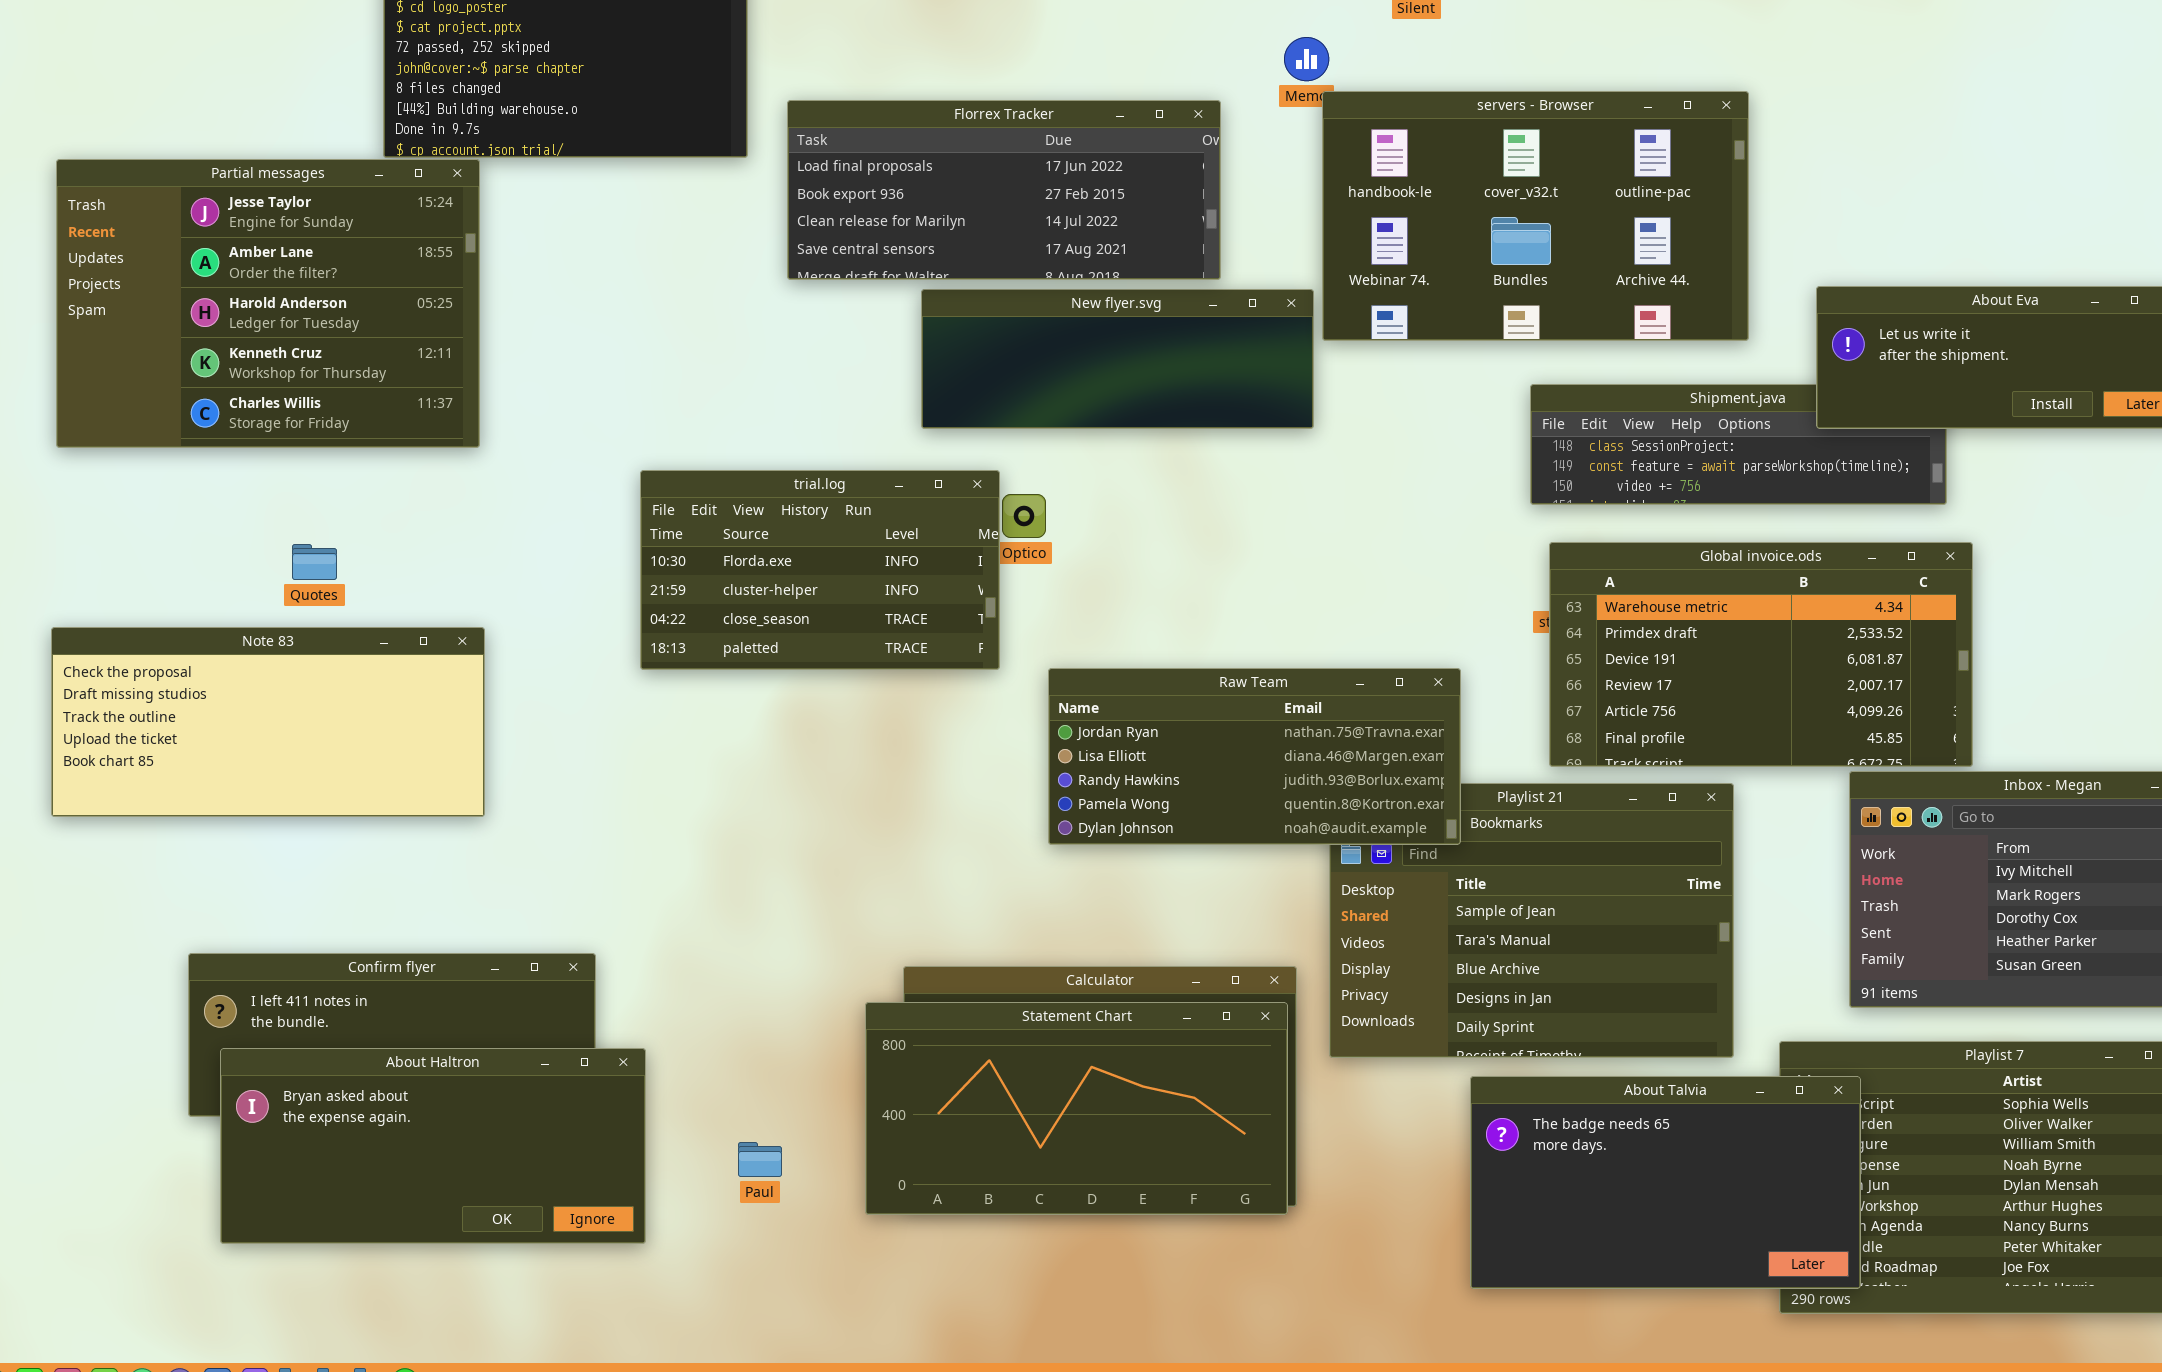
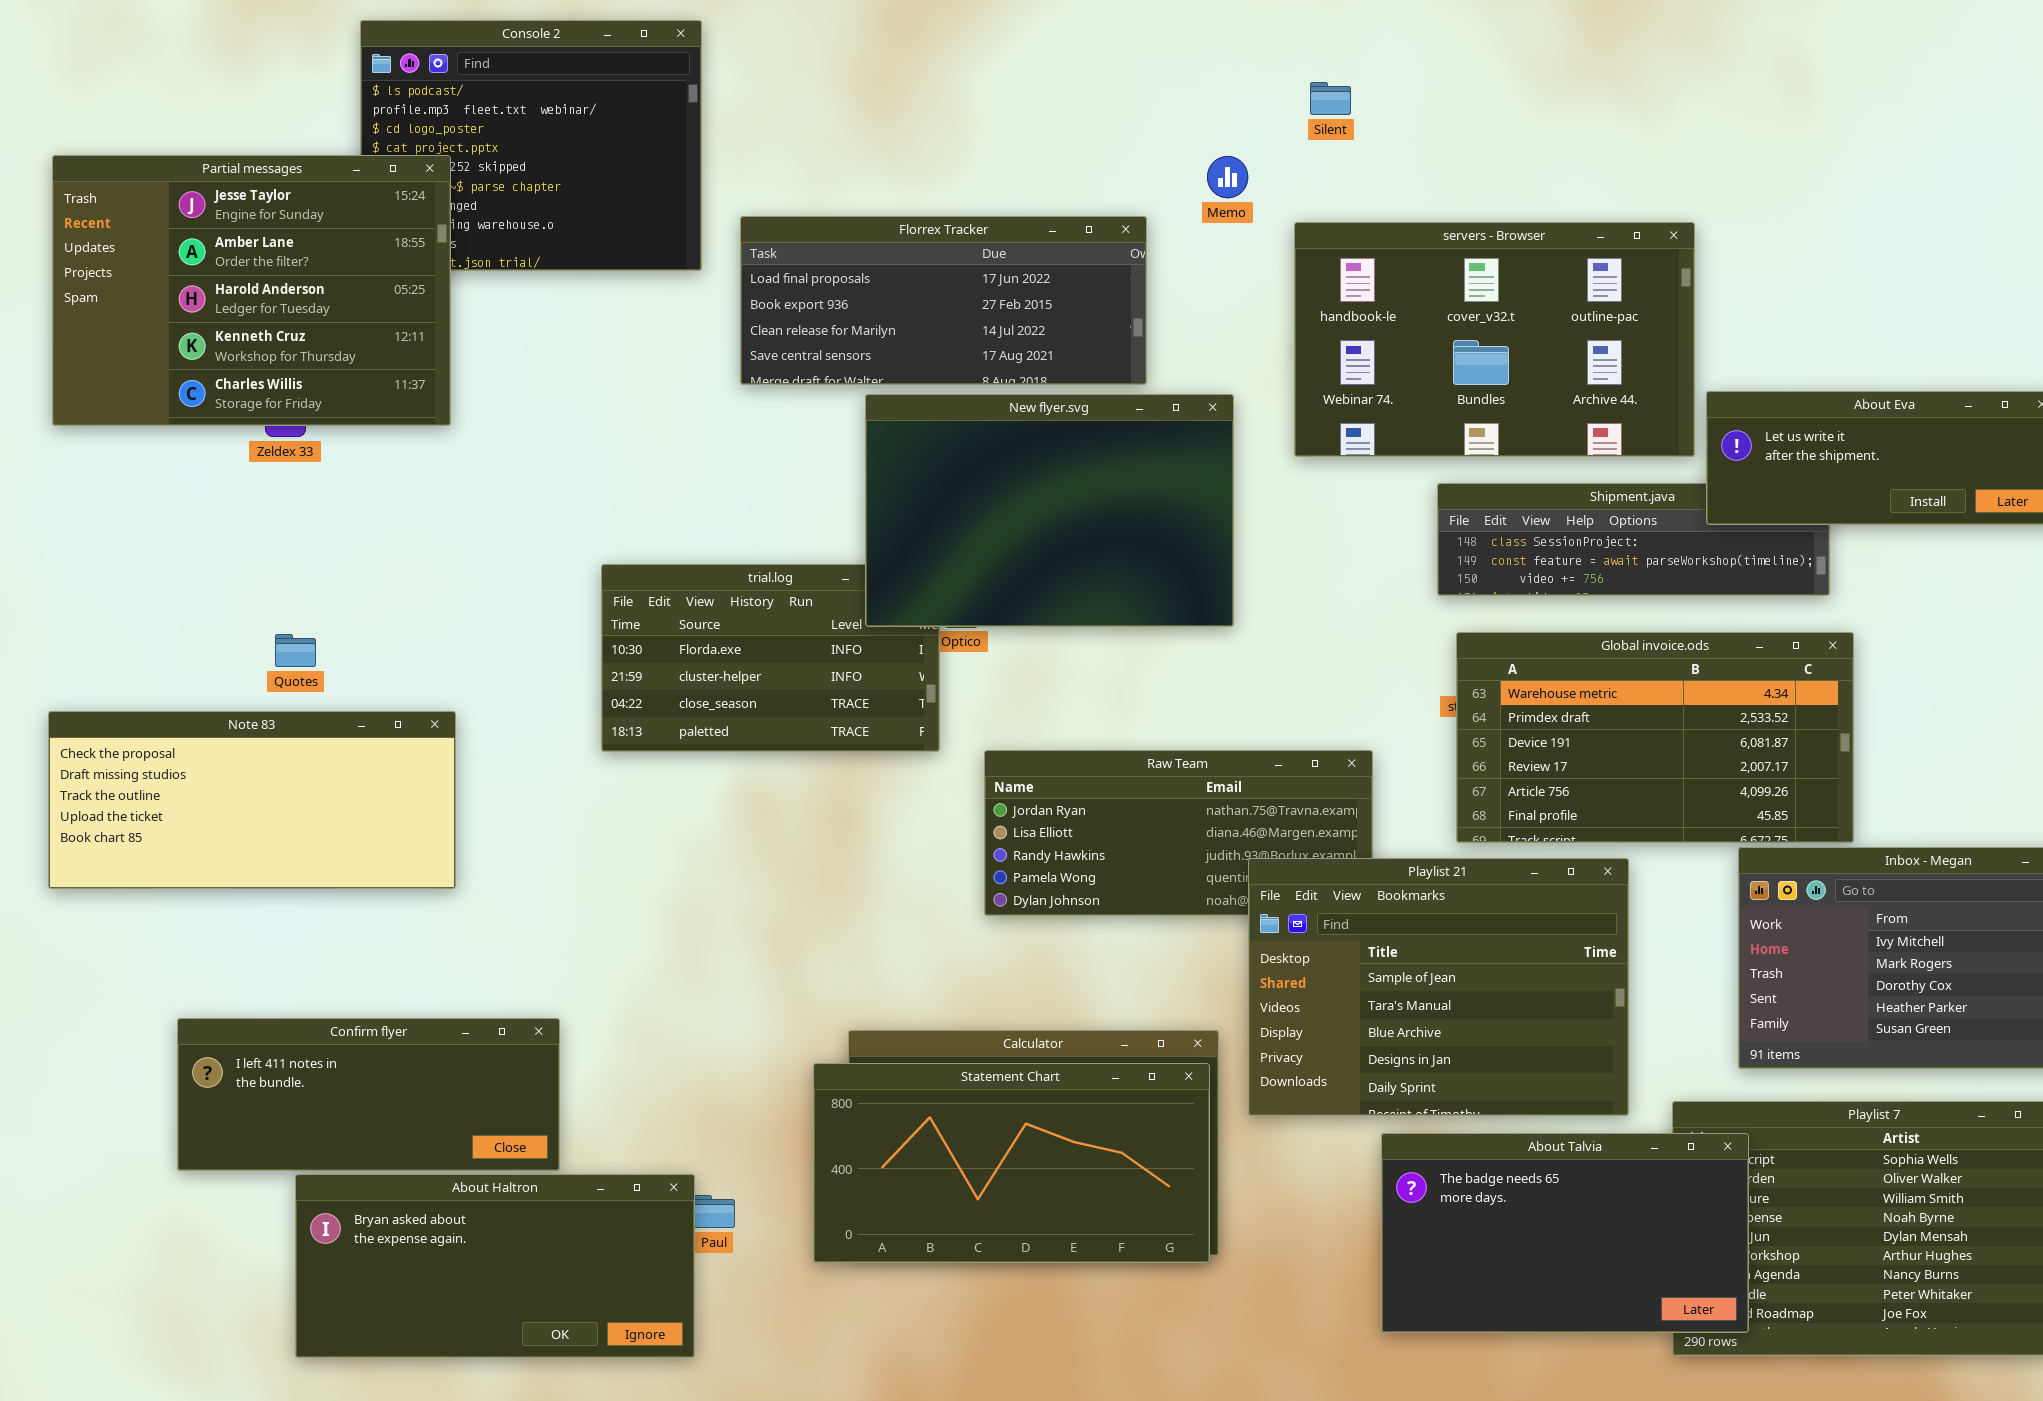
servers - Browser: [1322,91,1749,341] -> [1294,222,1695,457], moved
Partial messages: [56,159,480,448] -> [52,155,451,426], moved
New flyer.svg: [921,289,1314,429] -> [865,394,1234,627], resized
Playlist 21: [1329,783,1734,1058] -> [1248,858,1629,1116], raised
About Haltron: [220,1048,646,1244] -> [295,1174,695,1358], moved

